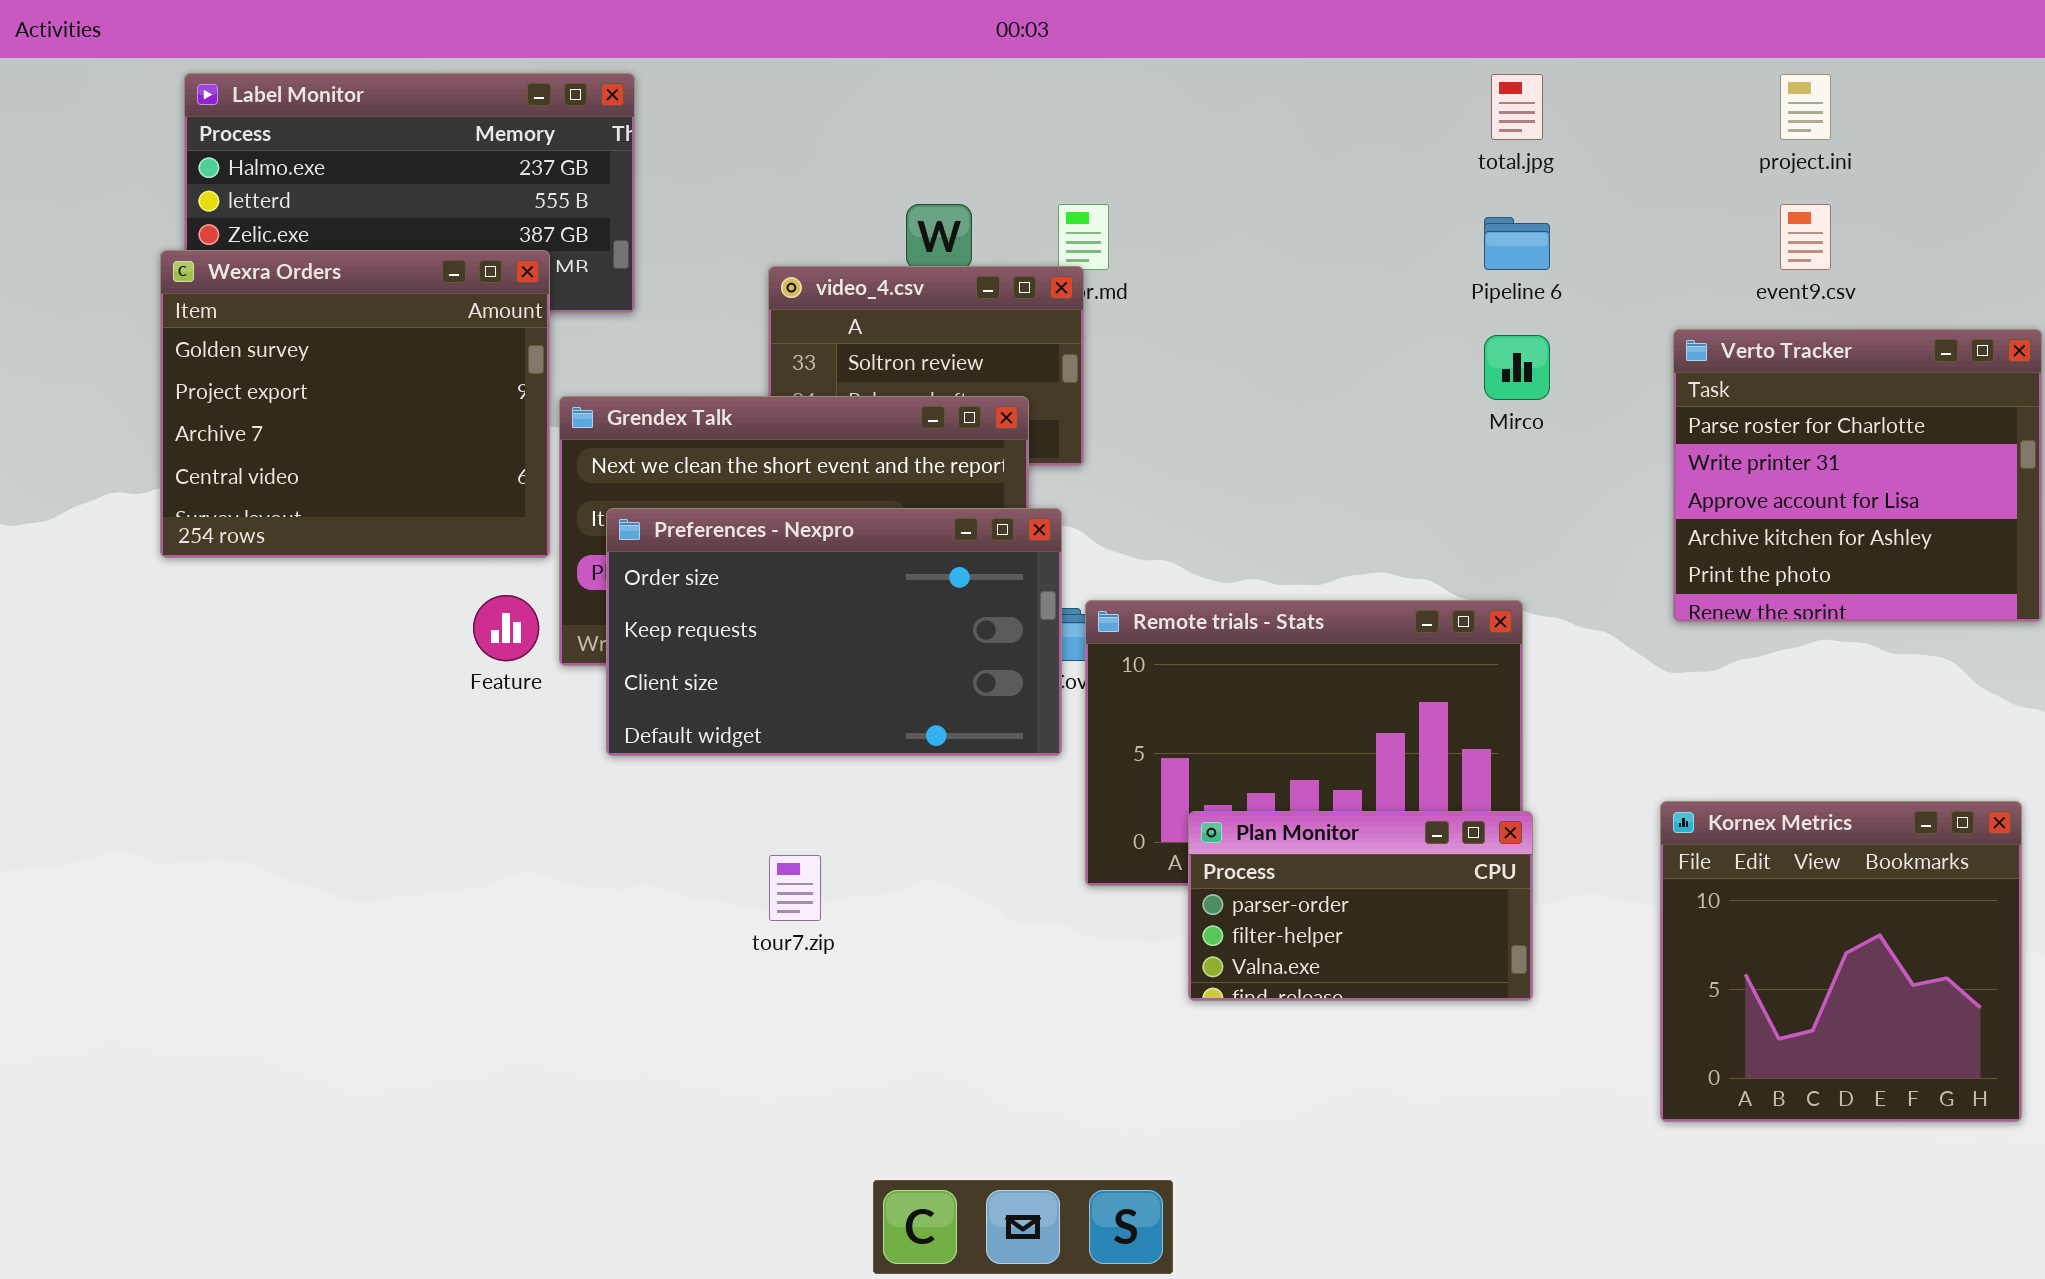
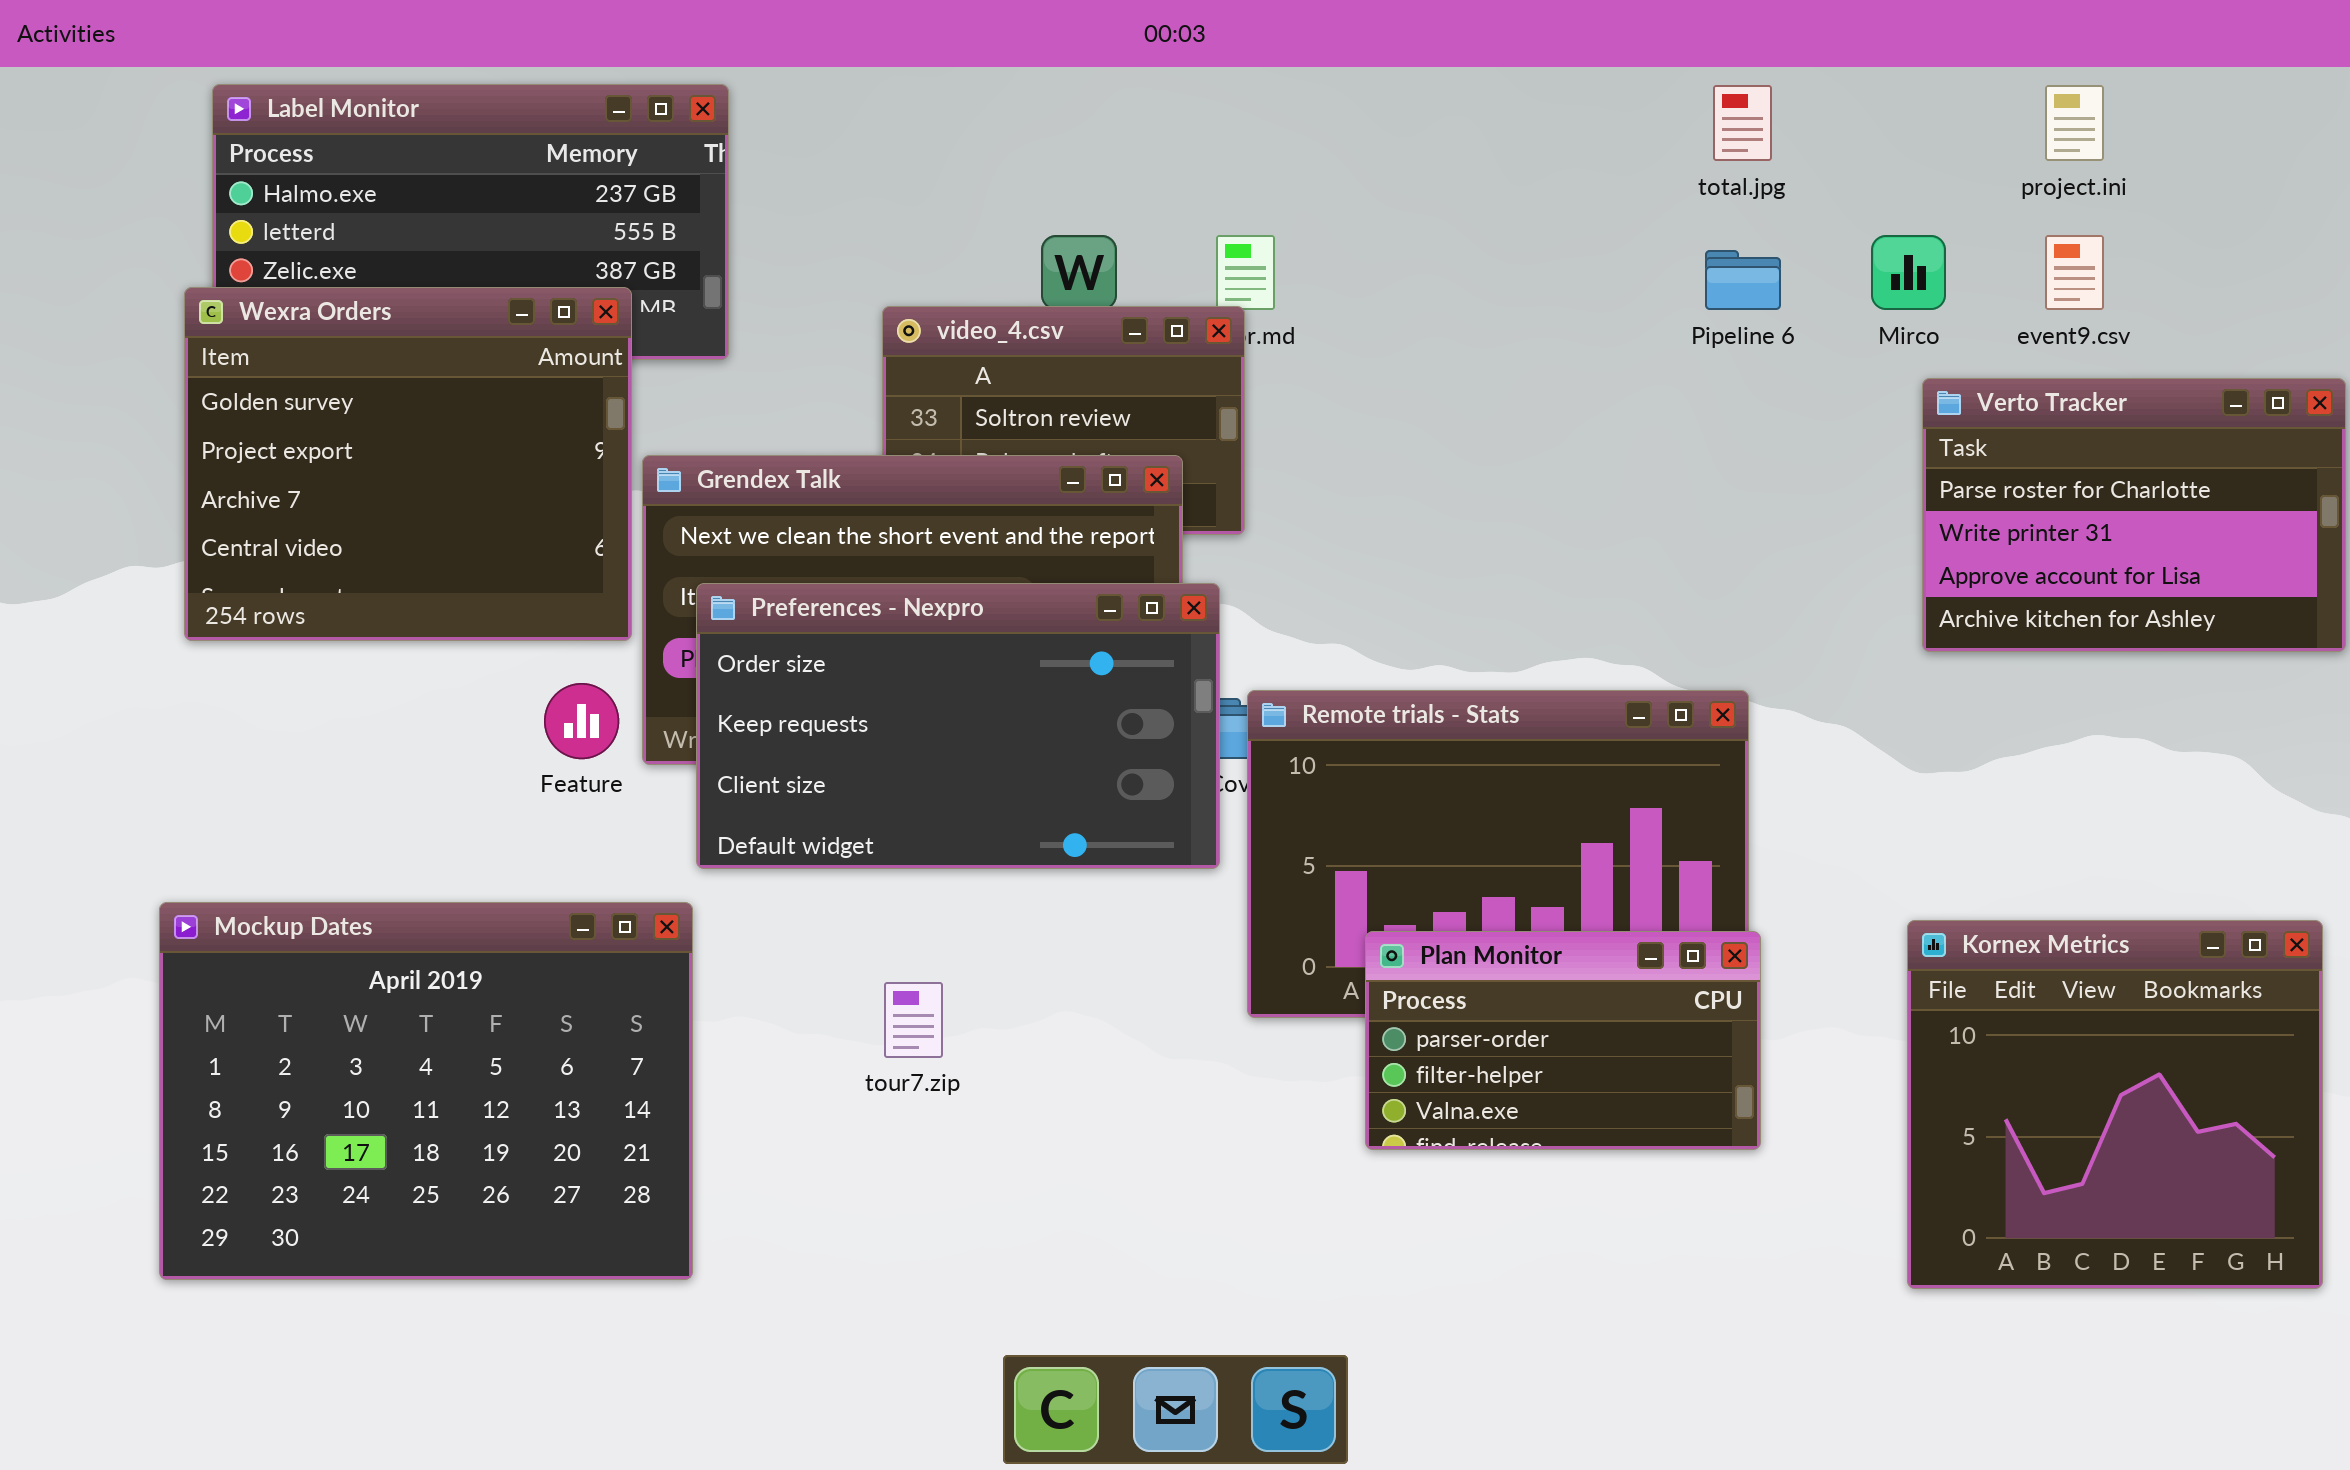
Verto Tracker: [1673,329,2042,622] -> [1922,378,2346,652], resized
Mirco: [1484,335,1550,400] -> [1871,235,1946,310], moved
Mockup Dates: none -> [159,902,693,1280], opened

